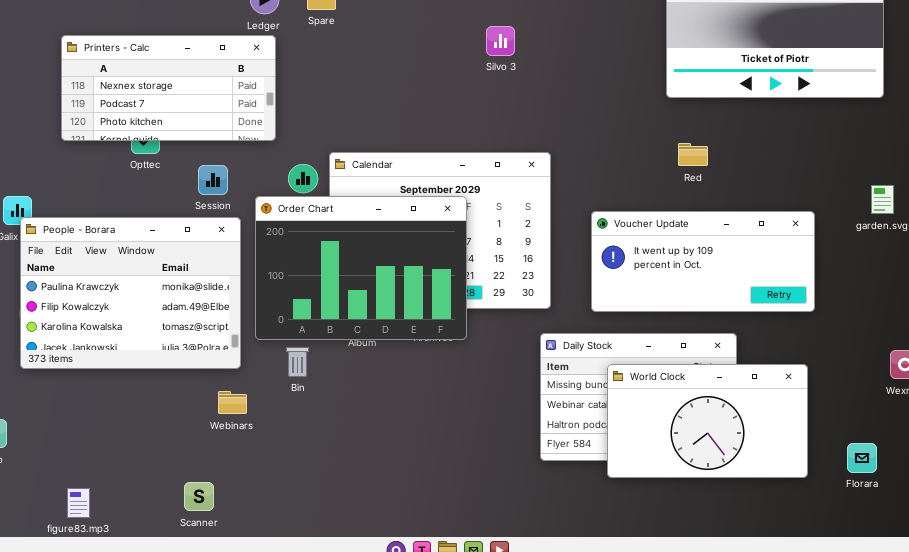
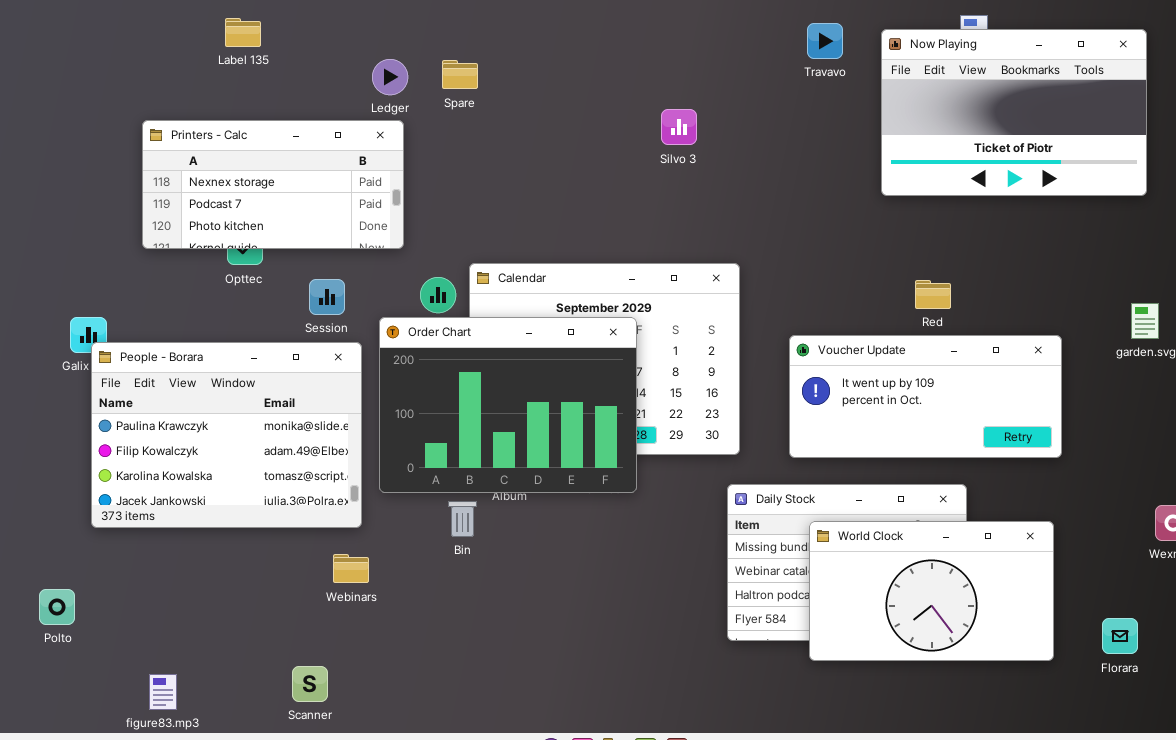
Red: [678,143,708,166] -> [915,280,951,309], moved
Bin: [286,347,309,377] -> [448,501,477,537], moved

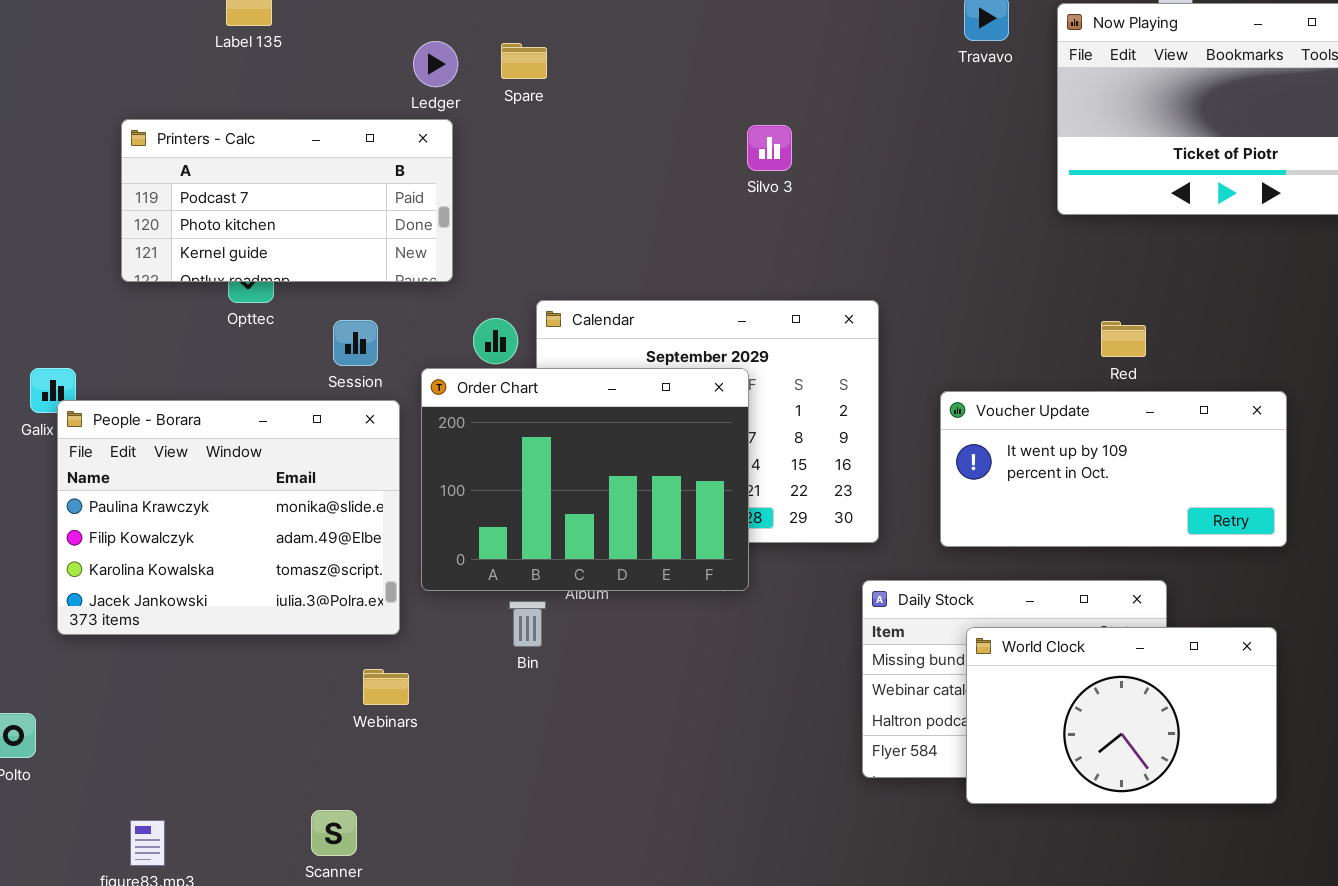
Silvo 3: [661,109,697,145] -> [747,125,792,171], moved
Printers - Calc: [142,120,404,249] -> [121,119,453,282], scrolled down 1 row

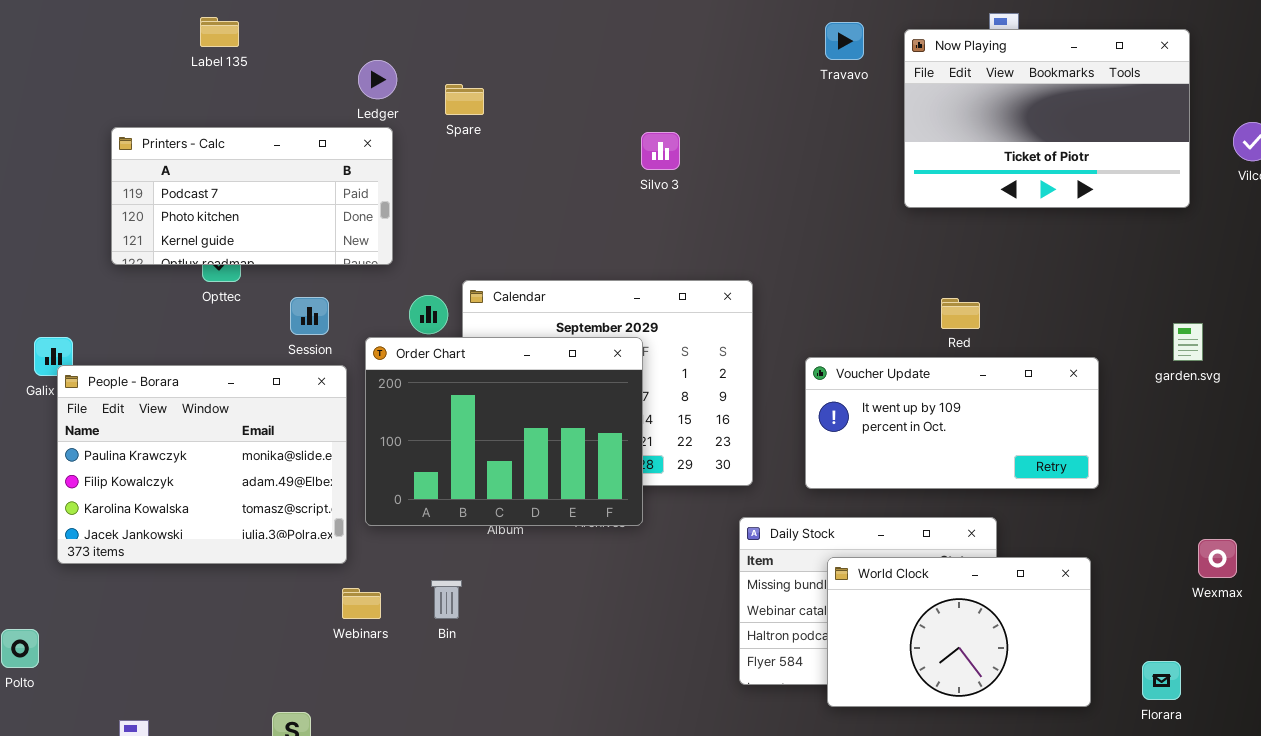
Spare: [501,43,547,79] -> [445,84,484,115], moved
Bin: [509,601,546,647] -> [431,580,462,619], moved
Webinars: [363,669,409,705] -> [342,588,381,619], moved

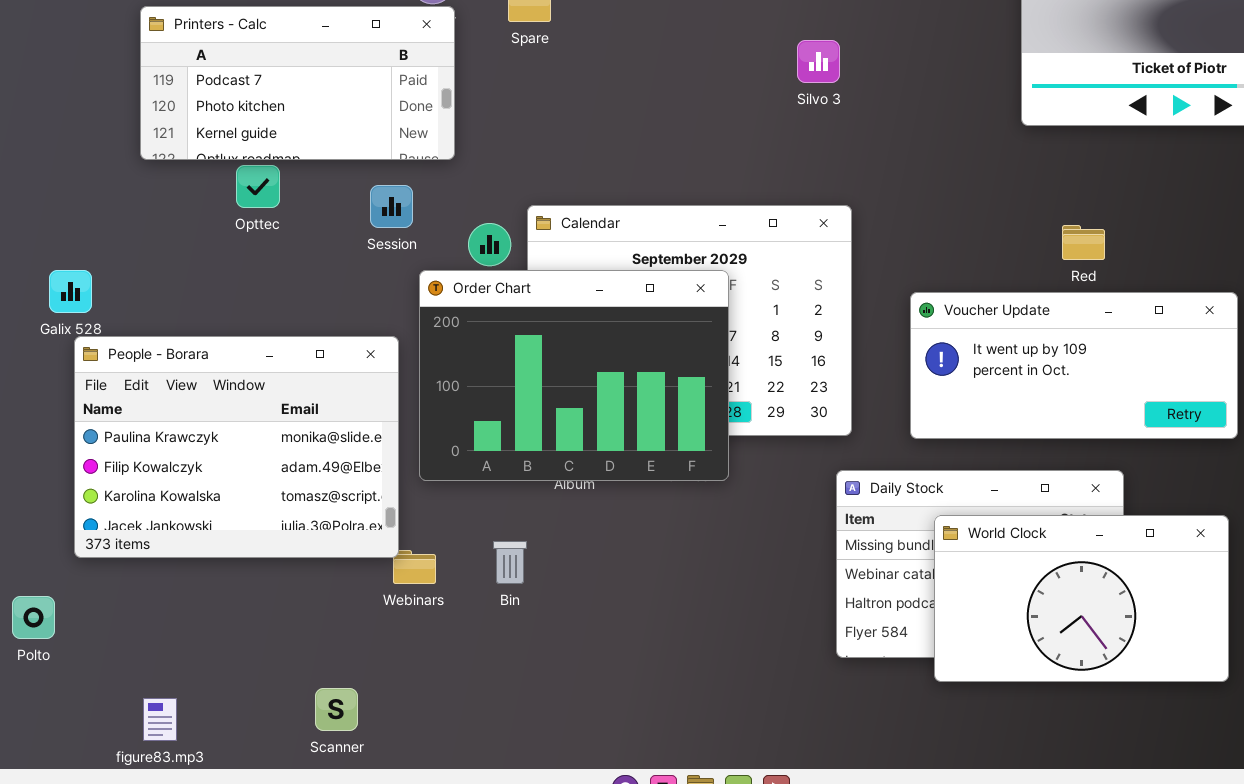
Printers - Calc: [111,127,393,265] -> [140,6,455,160], moved
Silvo 3: [641,132,680,170] -> [797,40,840,83], moved
Session: [290,297,329,335] -> [370,185,413,228], moved
People - Borara: [57,365,347,564] -> [74,336,399,558], moved

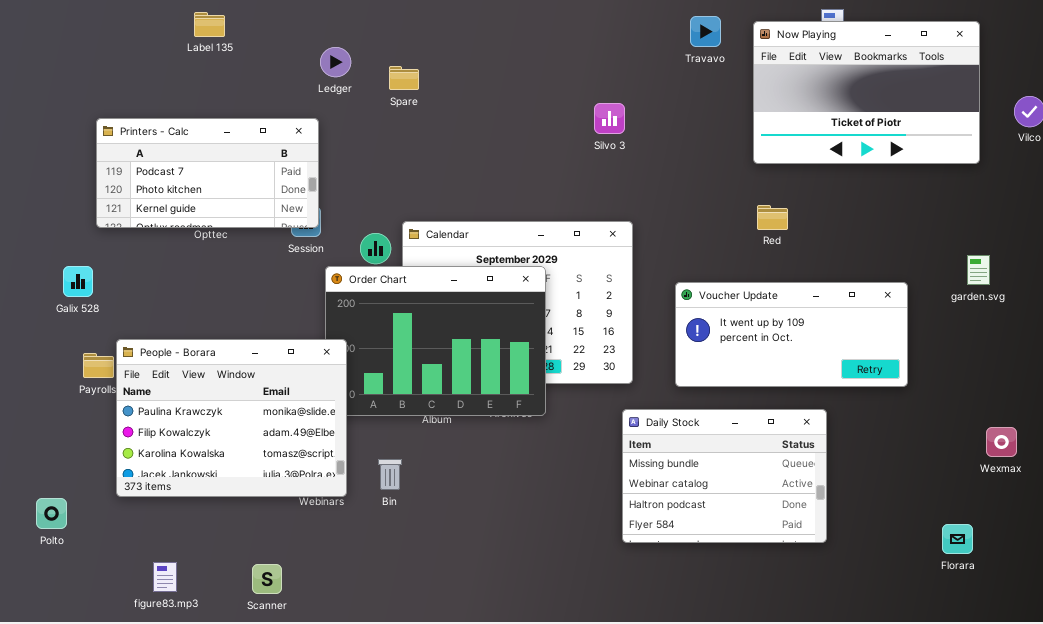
Printers - Calc: [140,6,455,160] -> [96,118,319,228], moved
Red: [1062,225,1105,260] -> [757,205,788,230], moved
People - Borara: [74,336,399,558] -> [116,339,347,497], moved
World Clock: [934,515,1229,682] -> none, closed
figure83.mp3: [143,698,177,741] -> [153,562,177,592], moved

